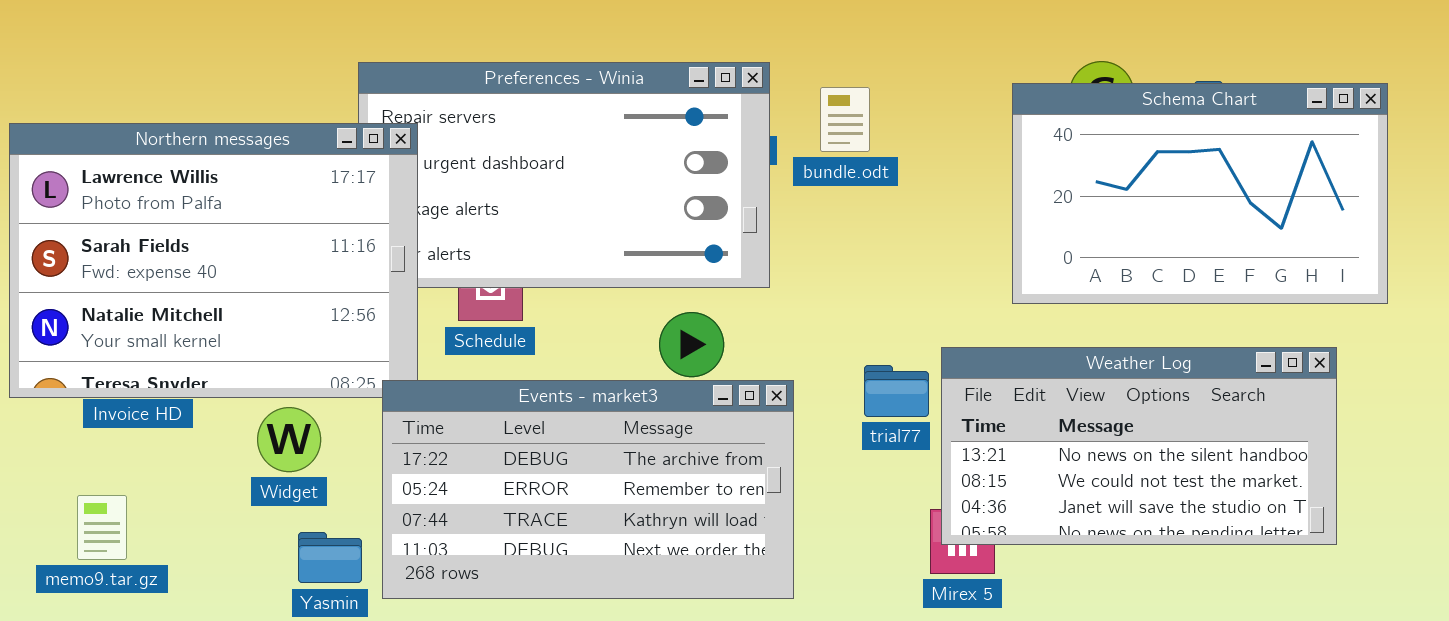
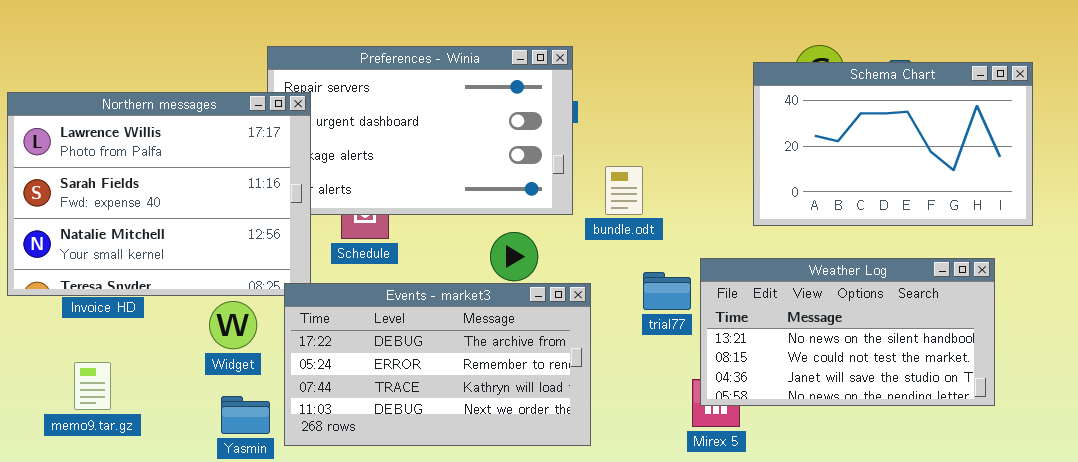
bundle.odt: [820,87,870,152] -> [605,166,643,215], moved
Widget: [257,407,321,472] -> [209,301,257,349], moved
memo9.tar.gz: [77,495,127,560] -> [74,362,111,410], moved

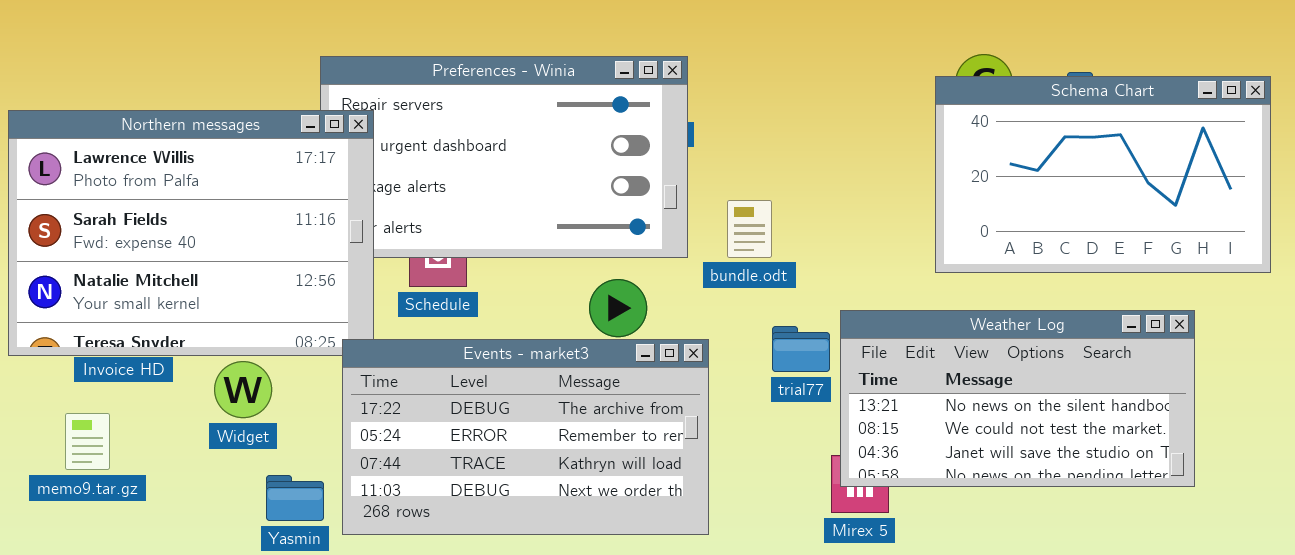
Schema Chart: [753,62,1033,226] -> [935,76,1271,273], moved
Widget: [209,301,257,349] -> [214,361,272,418], moved
memo9.tar.gz: [74,362,111,410] -> [65,413,110,470], moved

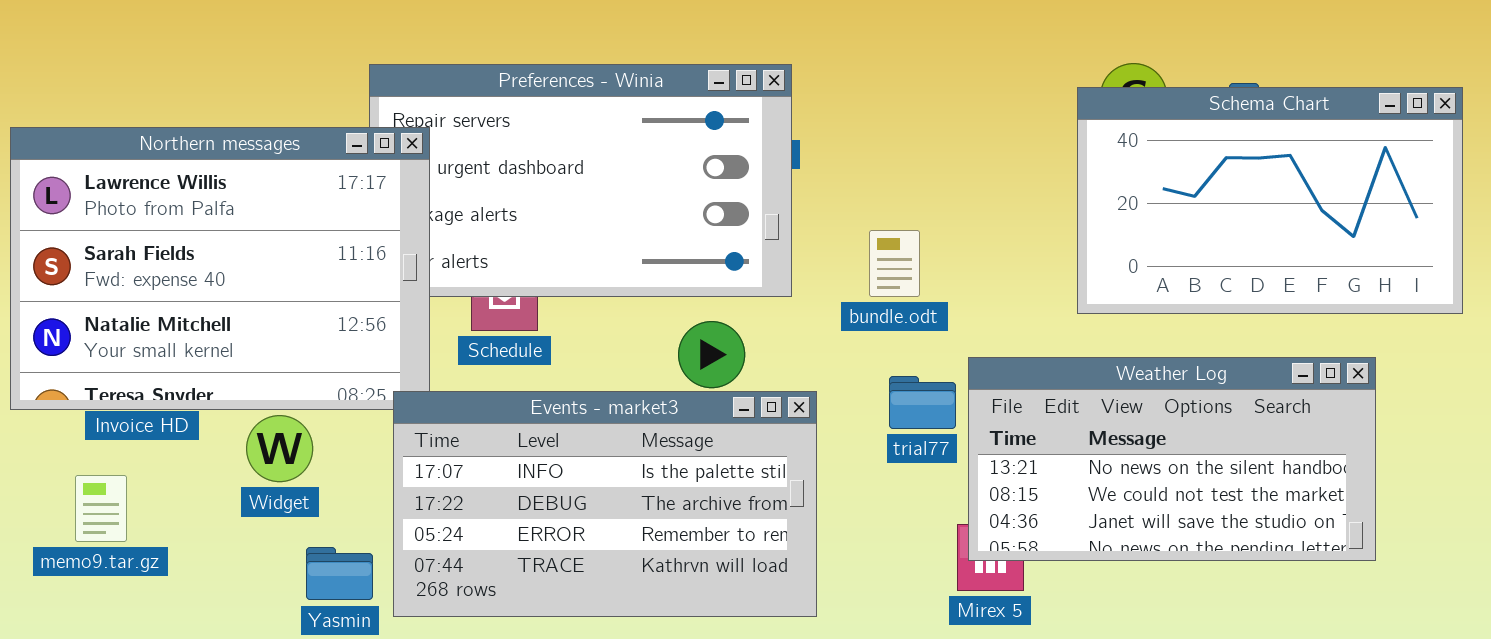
bundle.odt: [727,200,772,258] -> [869,230,920,297], moved
Events - market3: [342,339,709,535] -> [393,391,817,617], scrolled up 1 row

